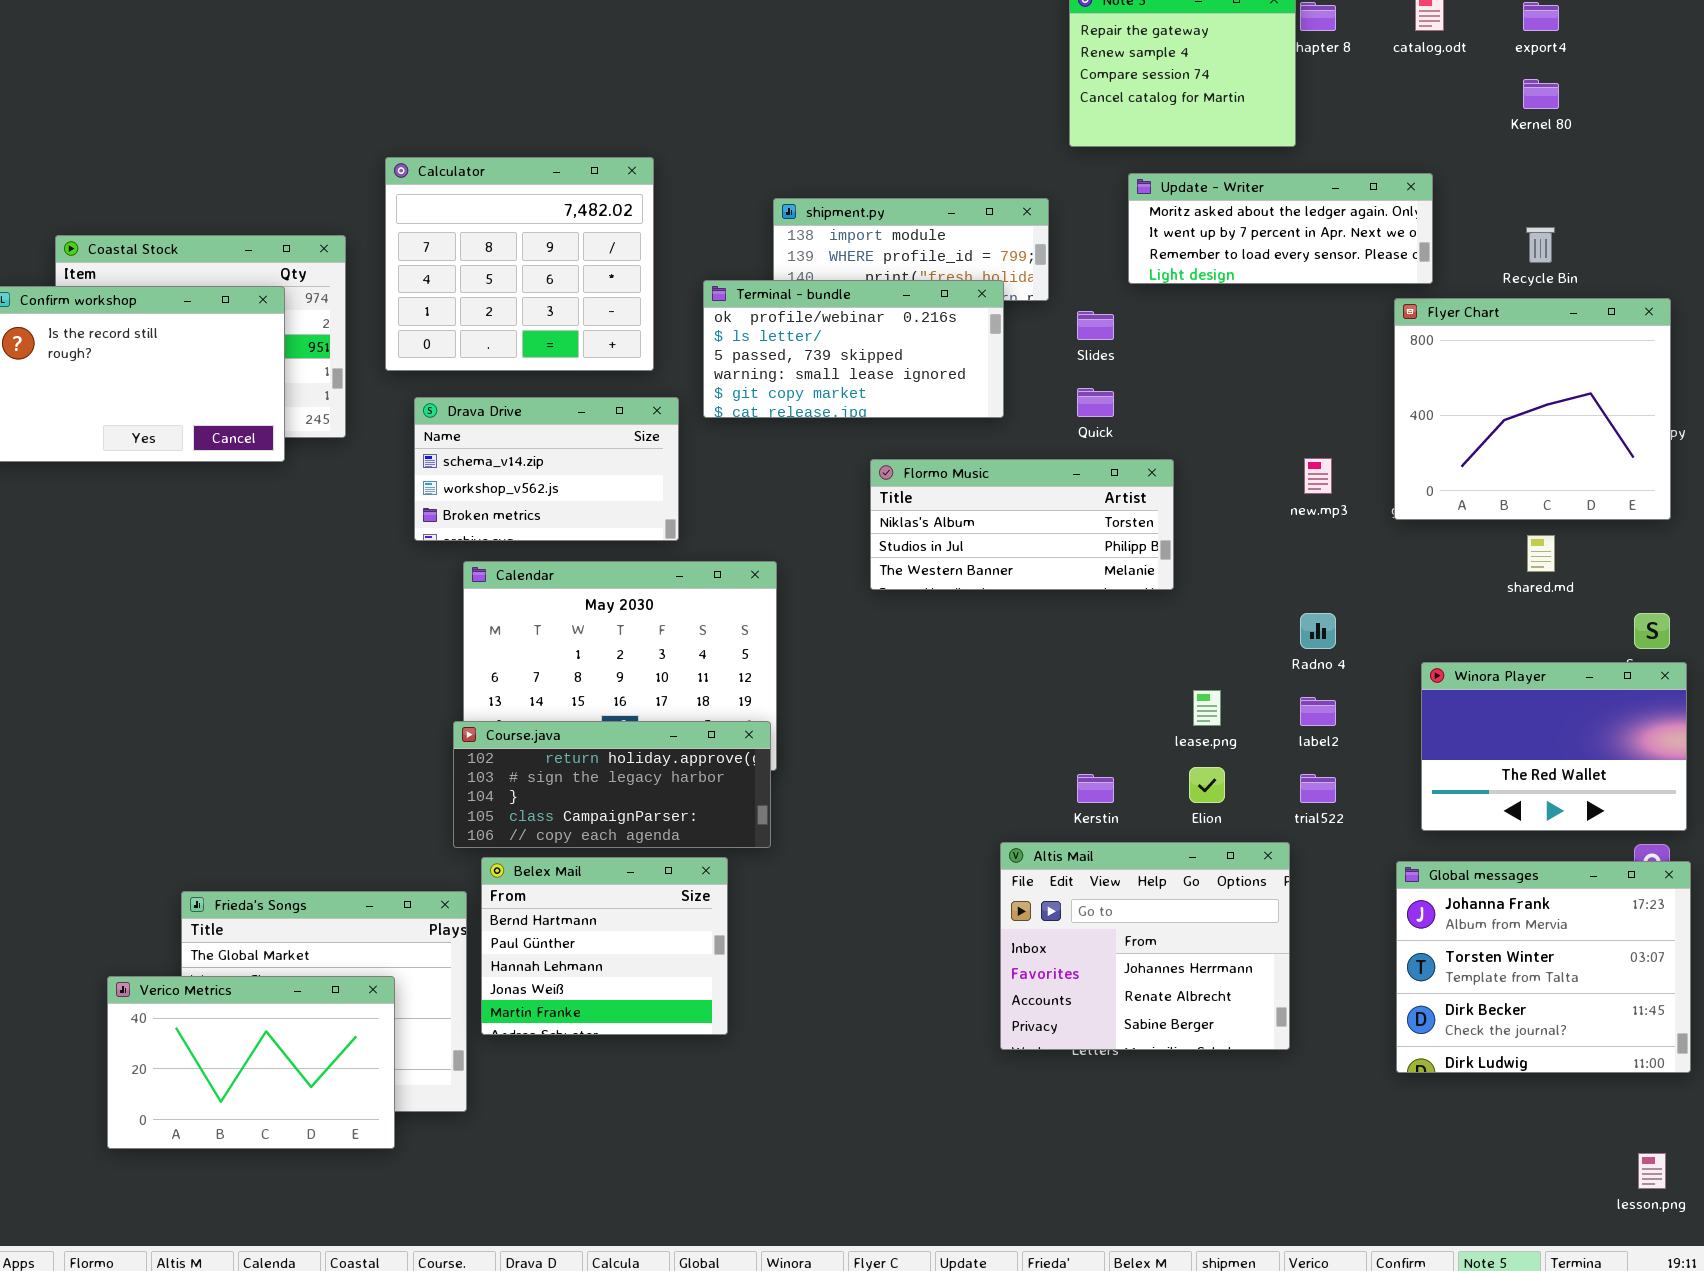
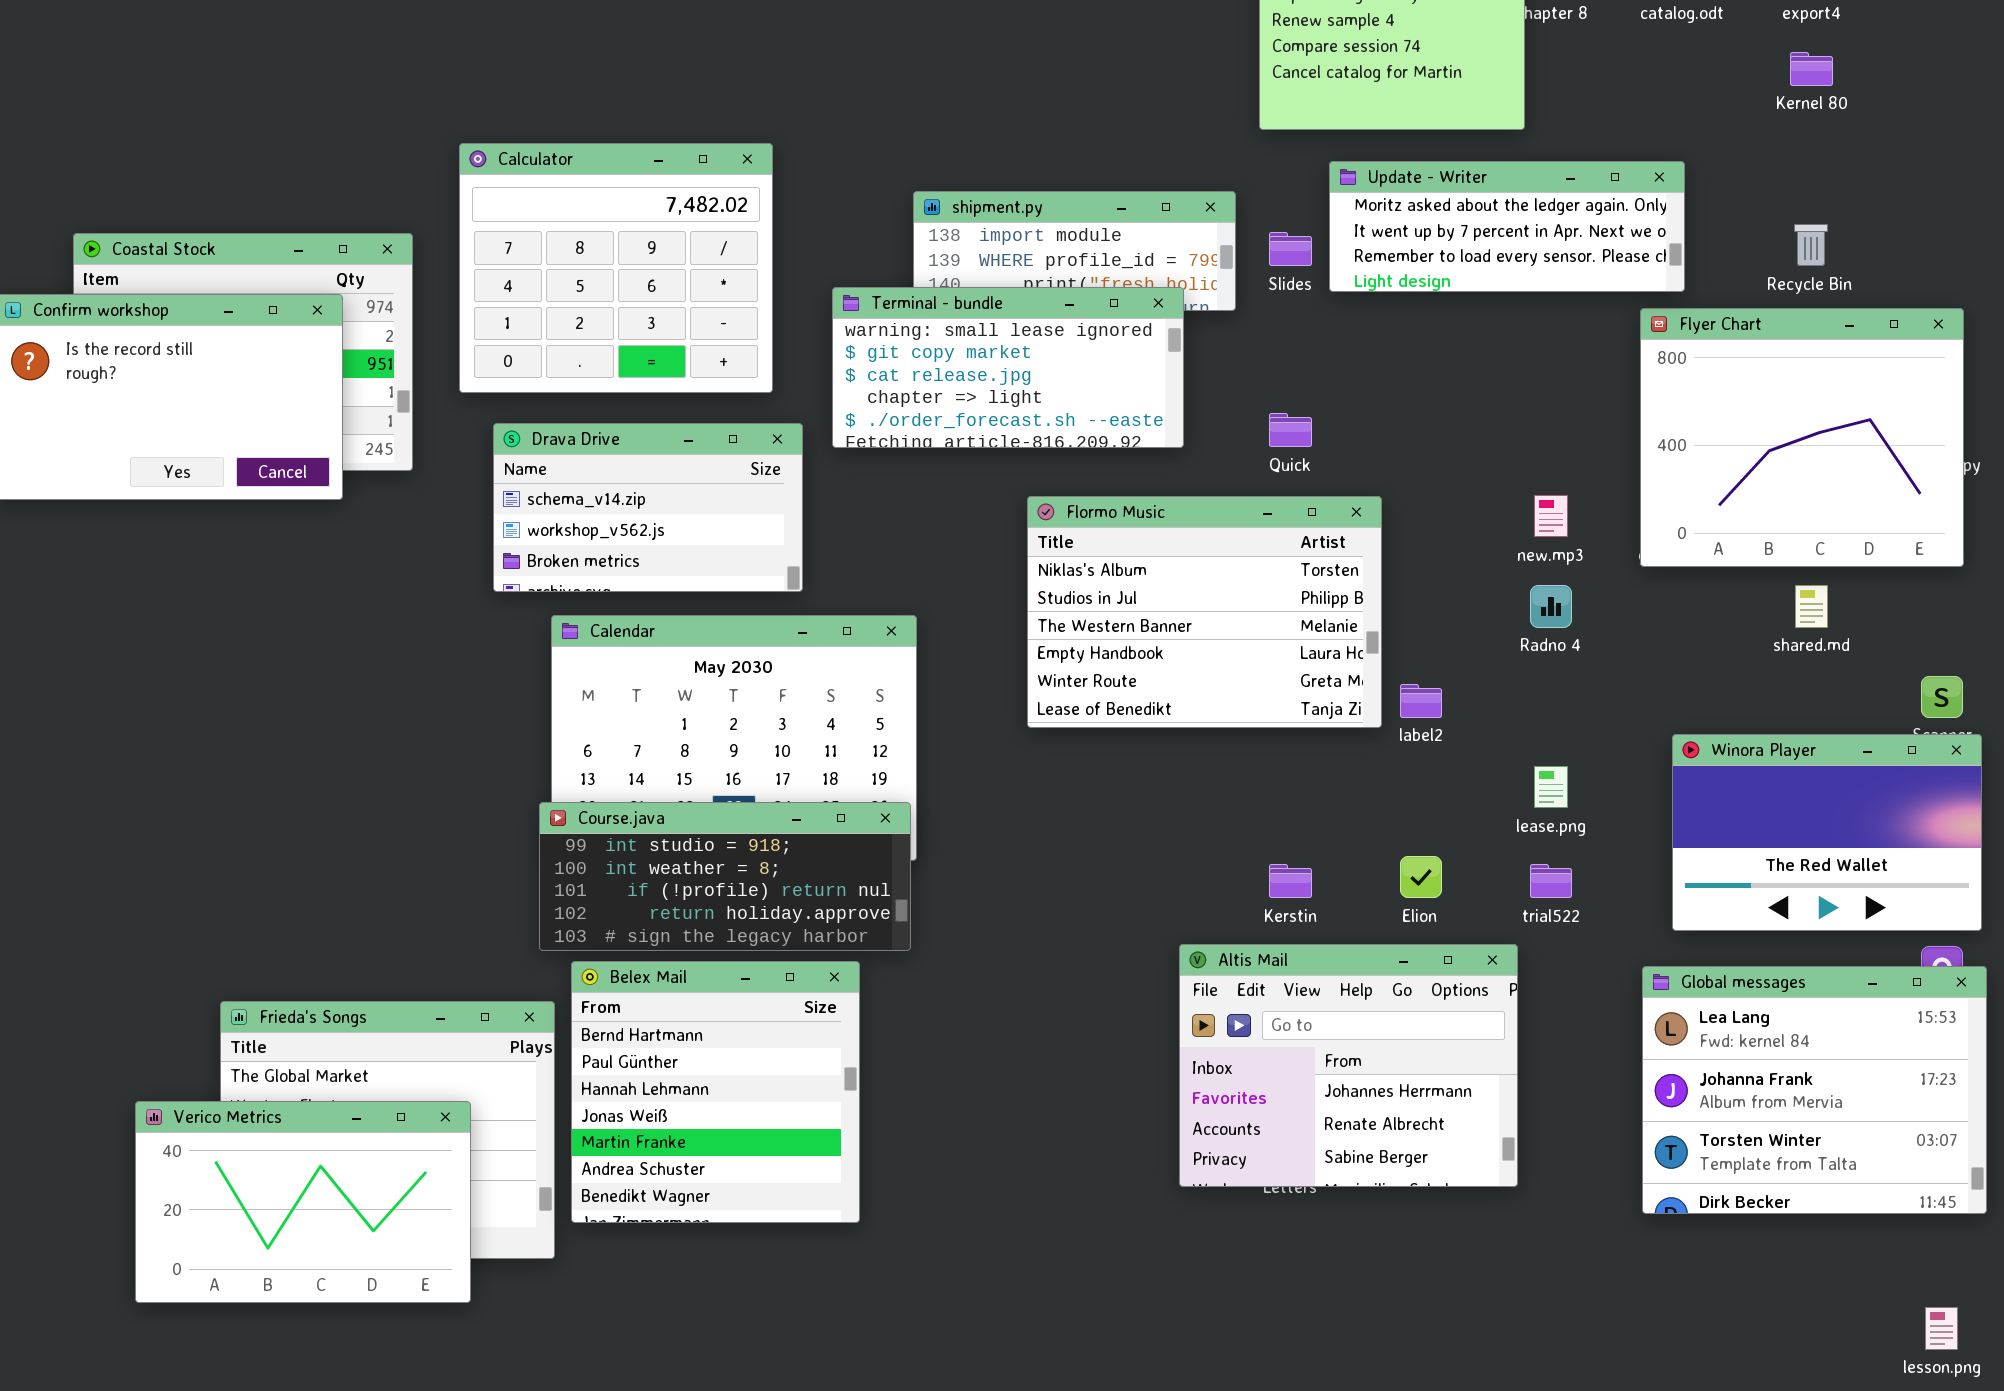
Terminal - bundle: [703,280,1004,418] -> [832,287,1184,448], scrolled down 3 rows
Slides: [1077,311,1114,340] -> [1269,232,1312,266], moved
Flormo Music: [870,459,1174,590] -> [1027,496,1382,728], resized
Radno 4: [1300,613,1336,649] -> [1530,585,1572,628], moved
lease.png: [1193,690,1221,726] -> [1534,766,1568,808], moved
label2: [1300,697,1336,726] -> [1400,684,1442,718], moved
Course.java: [453,721,771,848] -> [539,802,911,951], scrolled up 3 rows
Belex Mail: [481,857,728,1035] -> [571,961,860,1223], resized
Global messages: [1396,861,1691,1073] -> [1642,966,1987,1214], scrolled up 1 row

